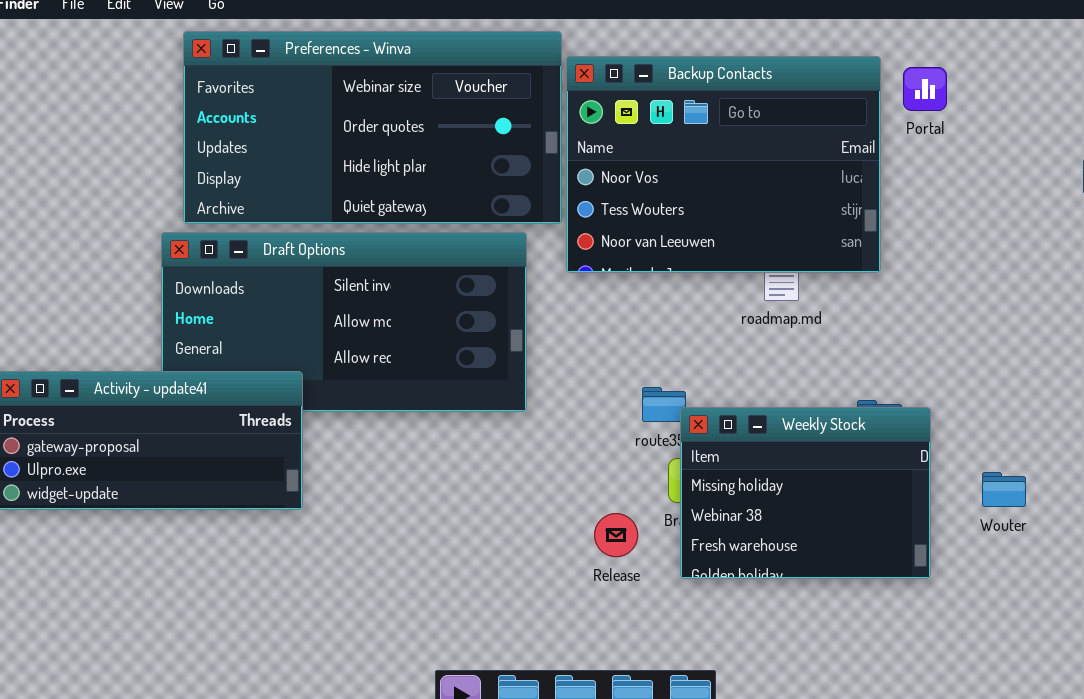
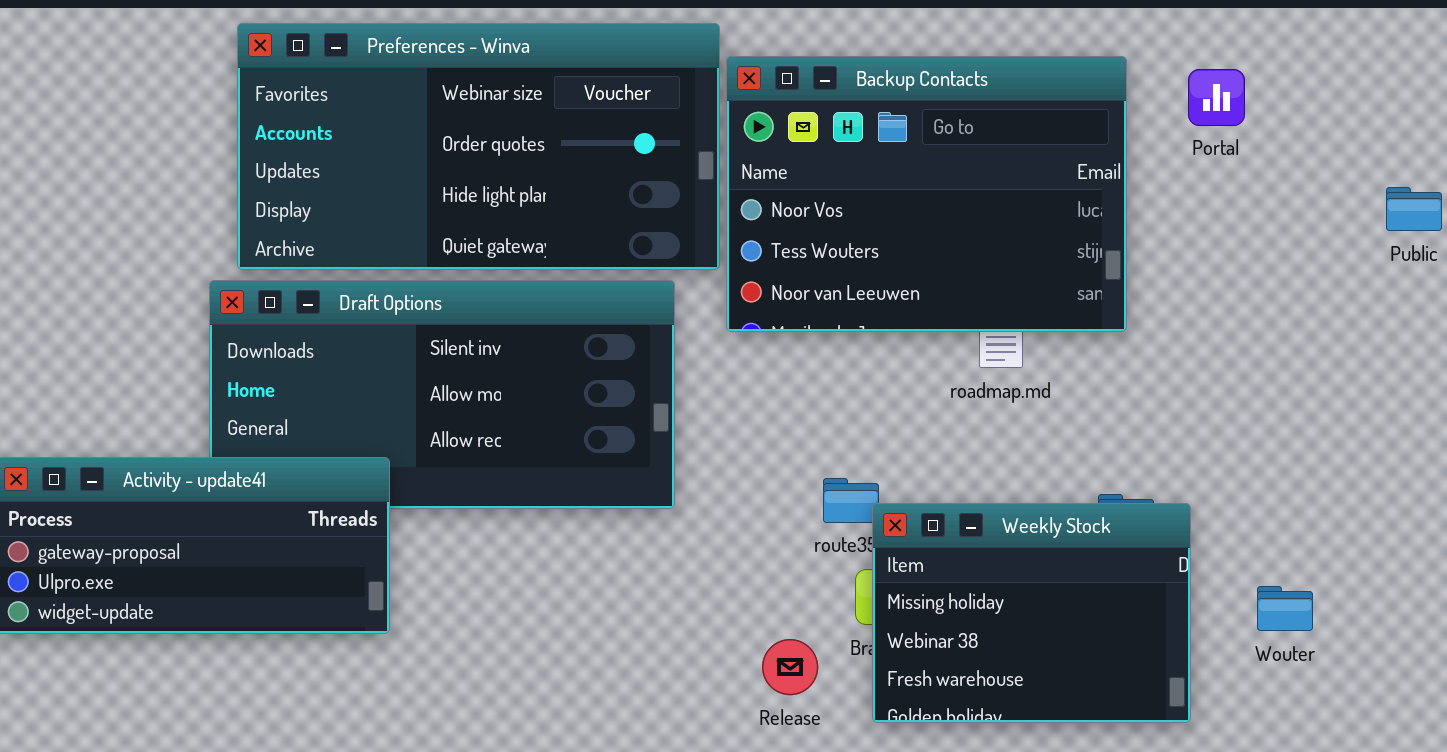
Portal: [903,67,947,111] -> [1188,69,1245,126], moved

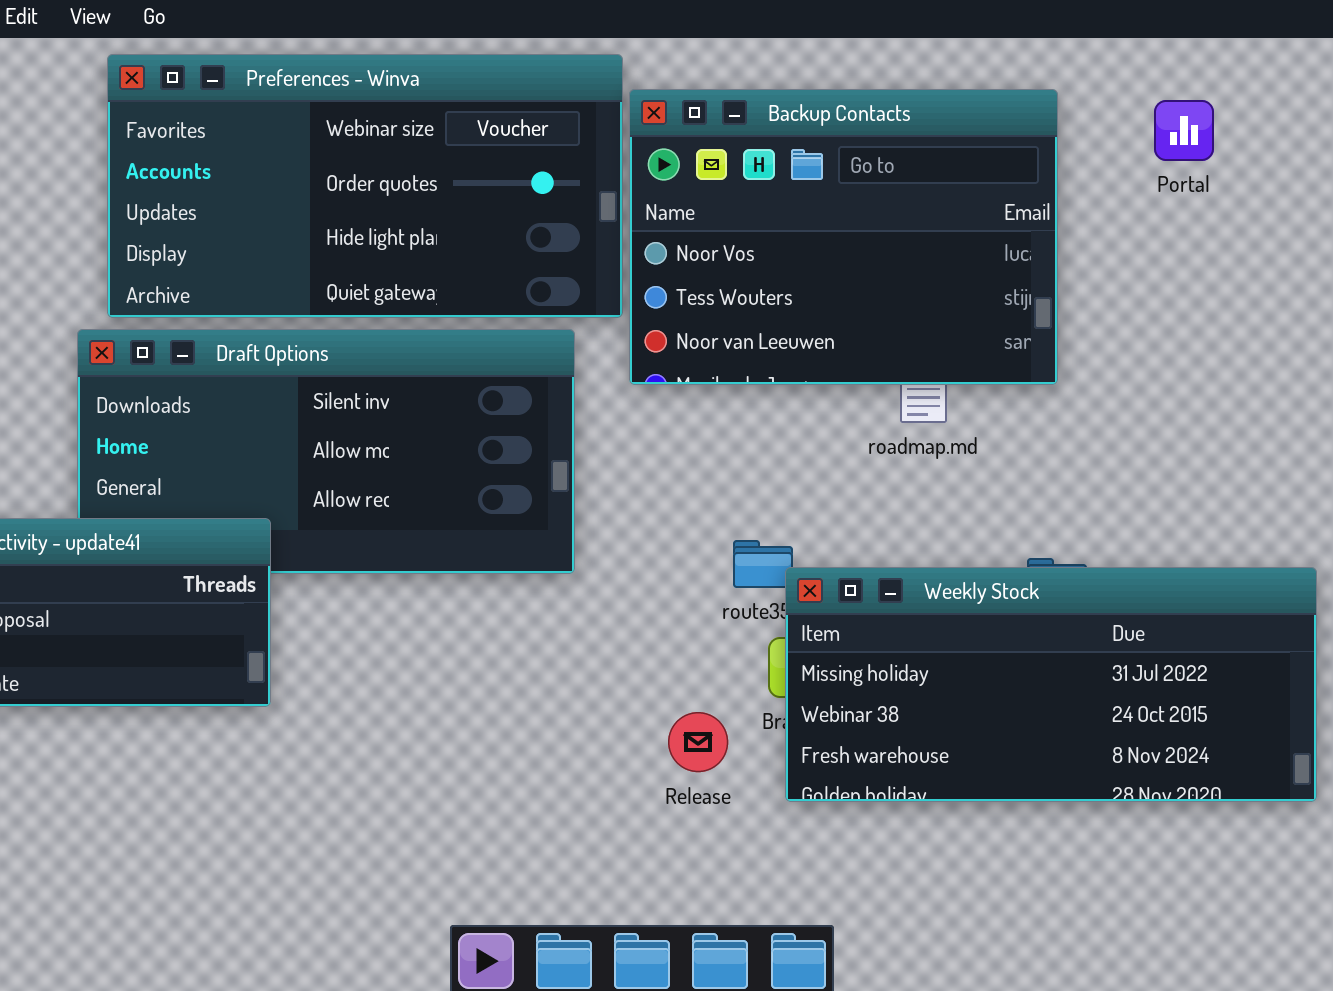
Portal: [1188,69,1245,126] -> [1154,100,1214,161], moved
Weekly Stock: [872,503,1191,723] -> [785,567,1317,802], resized

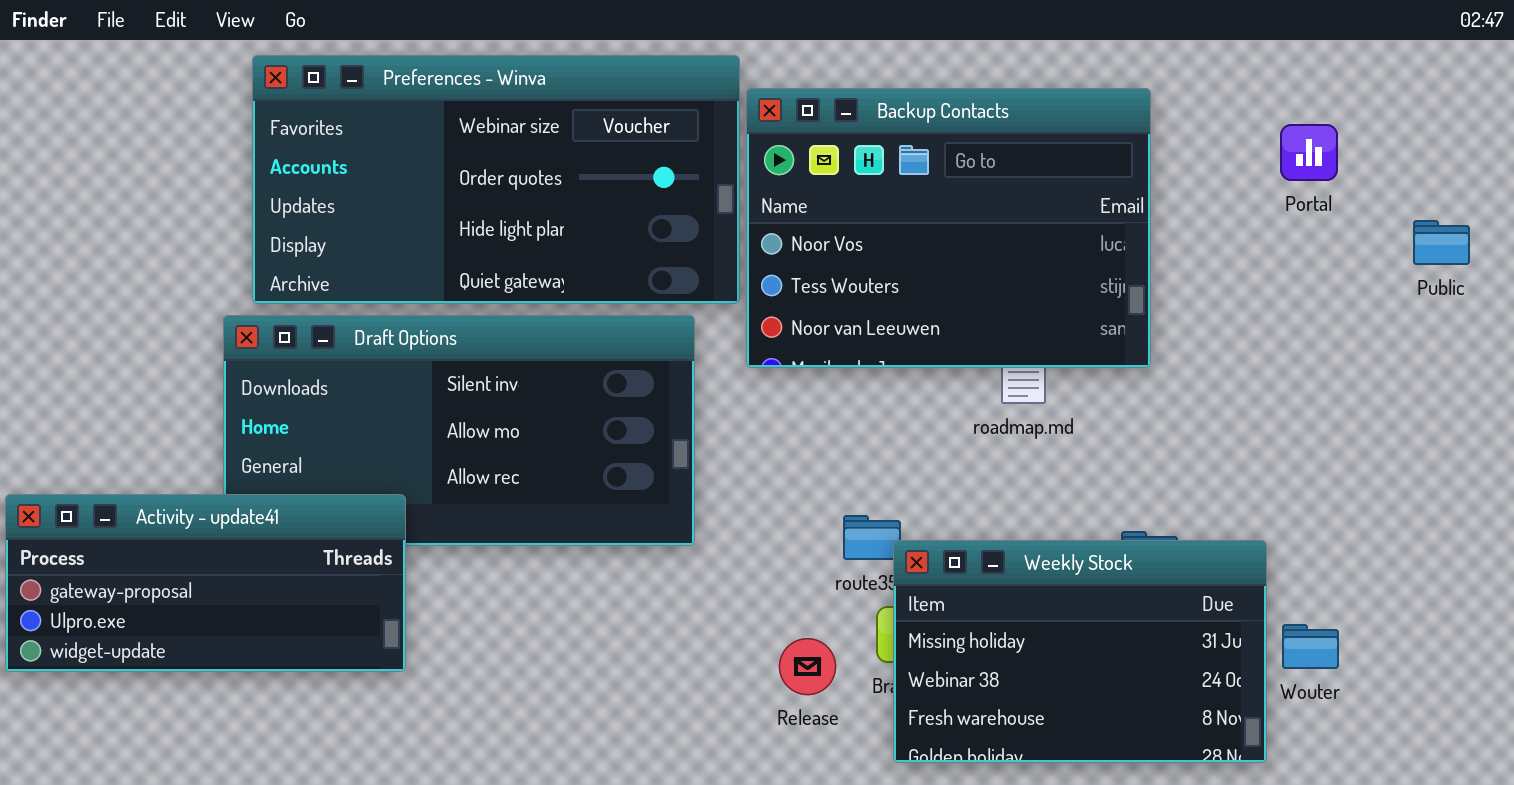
Portal: [1154,100,1214,161] -> [1280,124,1338,181], moved
Weekly Stock: [785,567,1317,802] -> [893,540,1267,763], resized
Release: [668,712,728,772] -> [779,638,836,695], moved

